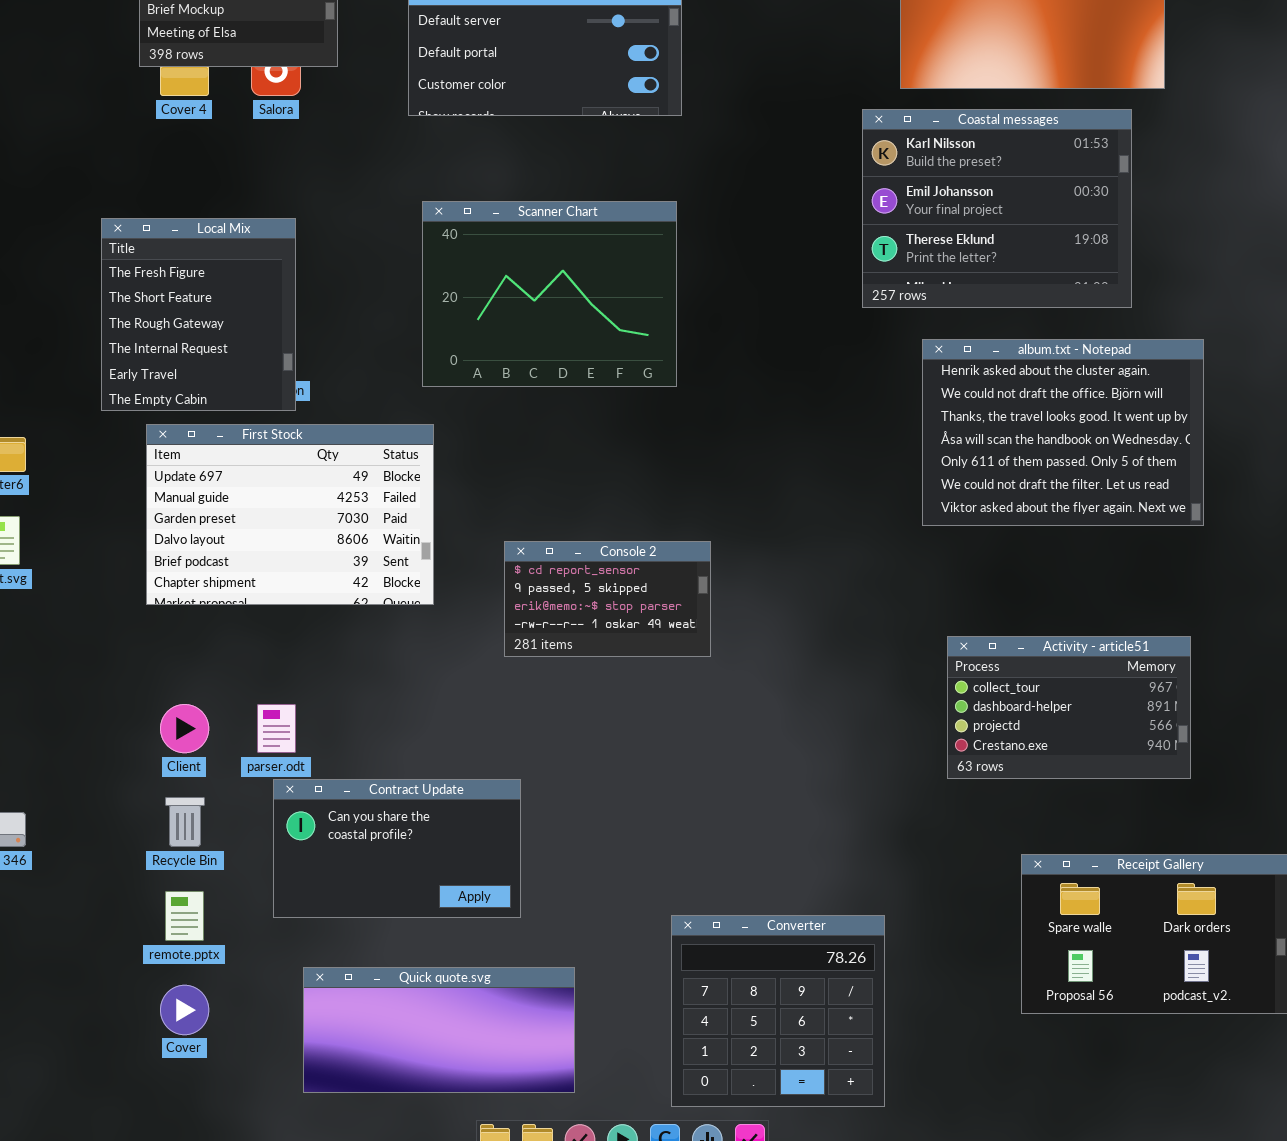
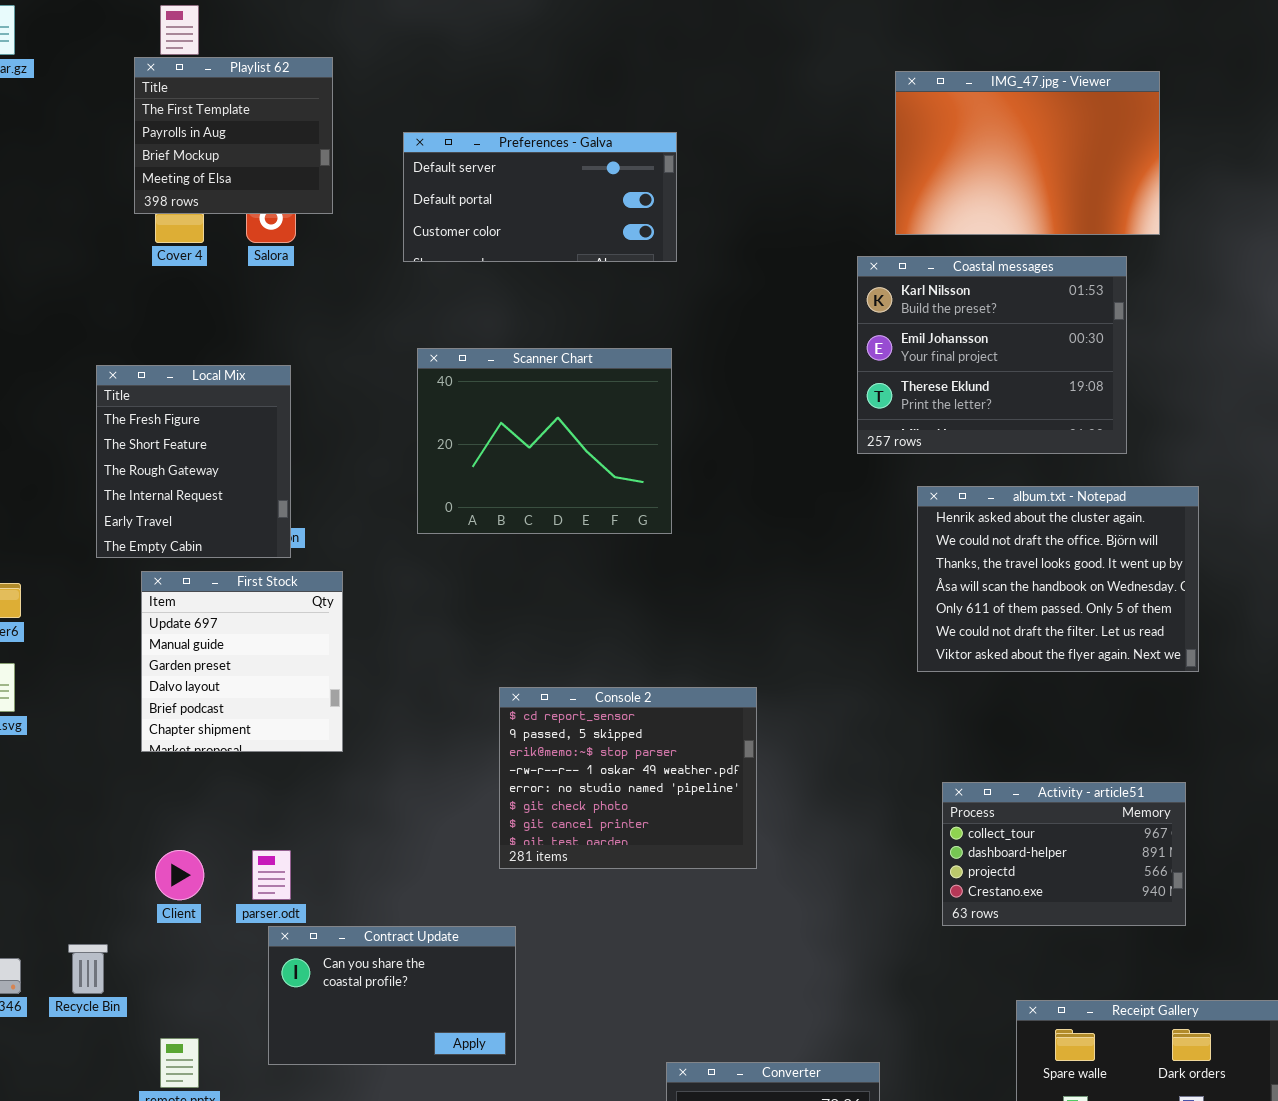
First Stock: [146,424,434,605] -> [141,571,343,752], resized
Console 2: [504,541,711,657] -> [499,687,757,869], resized
Recycle Bin: [165,797,205,847] -> [68,944,108,994], moved

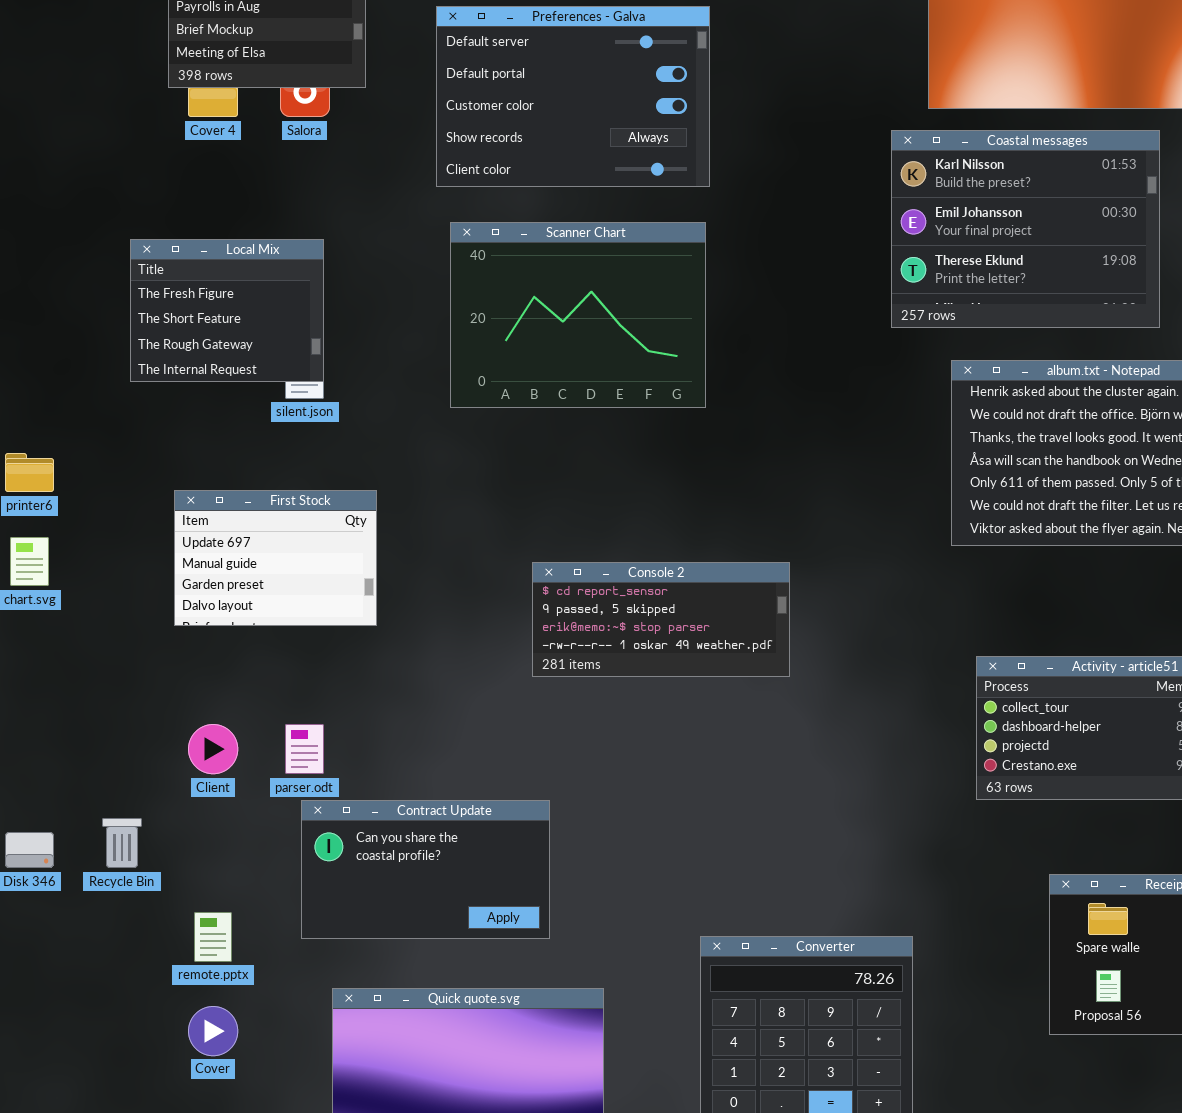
Preferences - Galva: [403,132,677,262] -> [436,6,710,187], resized
Local Mix: [96,365,291,558] -> [130,239,324,382], resized
First Stock: [141,571,343,752] -> [174,490,377,626], resized
Console 2: [499,687,757,869] -> [532,562,790,677], resized

